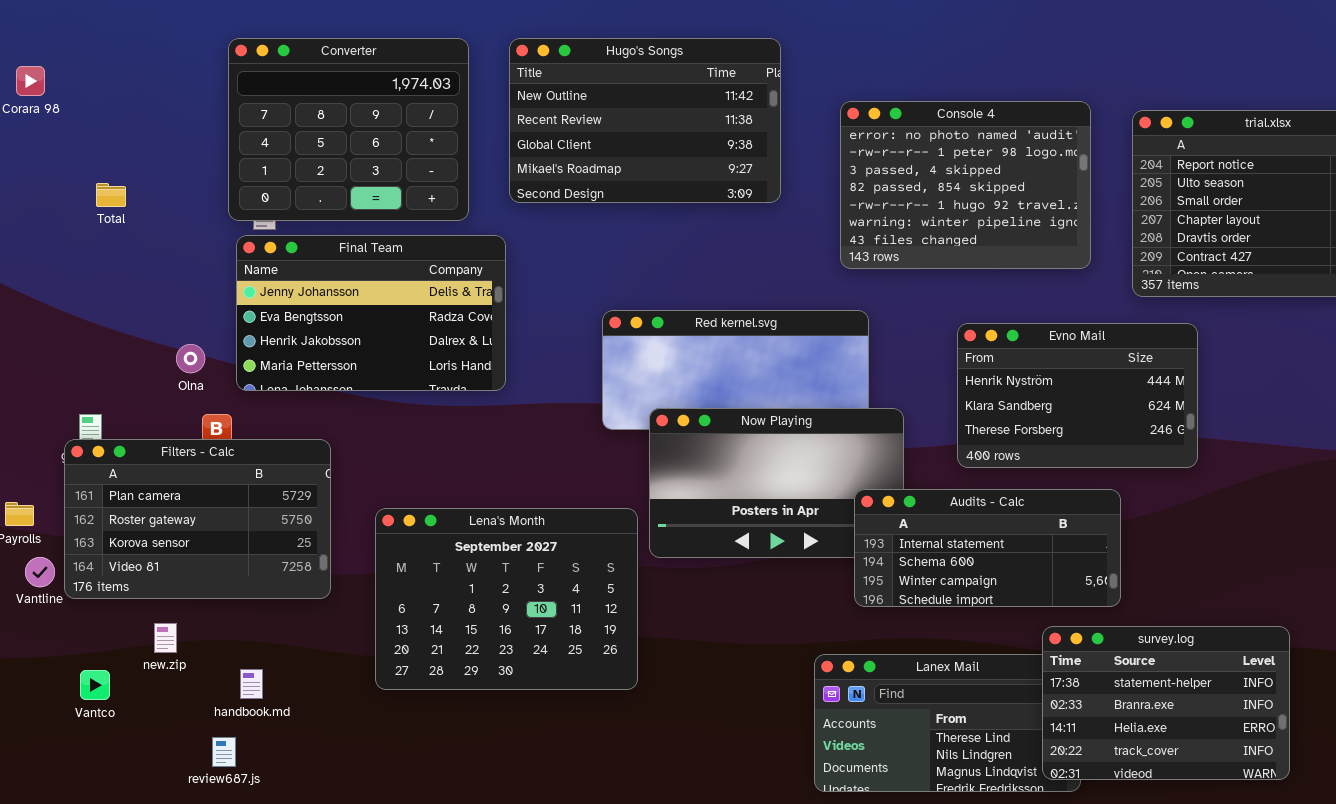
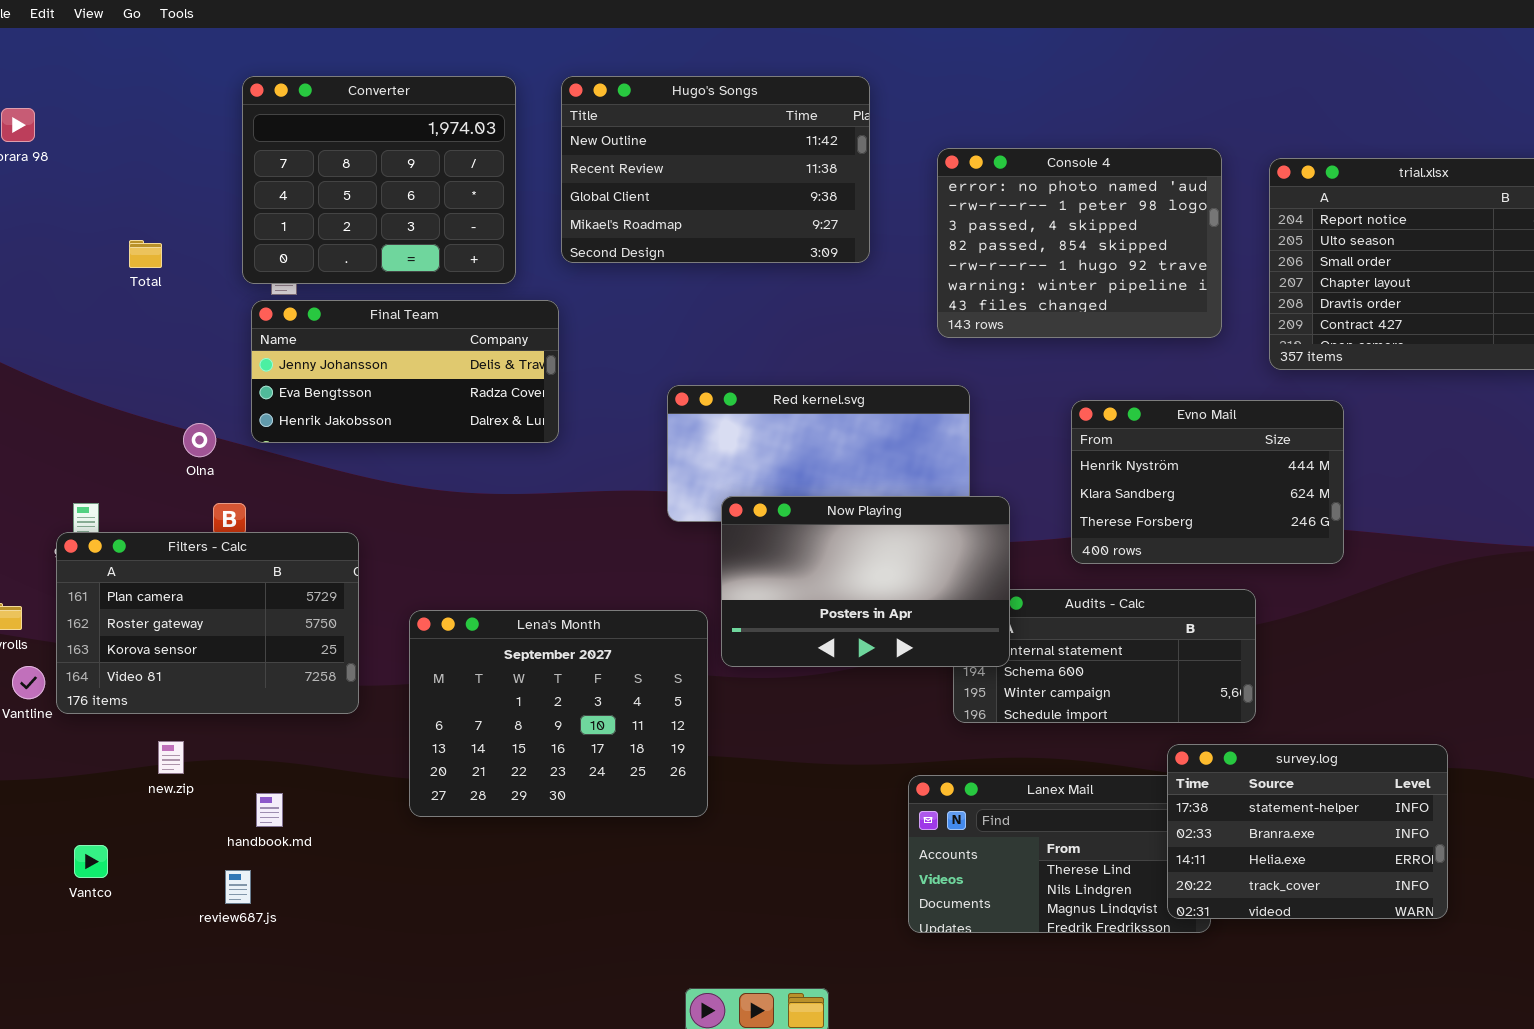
Total: [96,183,126,207] -> [129,240,162,268], moved
Final Team: [236,235,506,391] -> [251,300,559,443], resized
Now Playing: [649,408,904,558] -> [721,496,1010,667], raised
Vantco: [80,670,110,700] -> [74,845,108,878], moved

